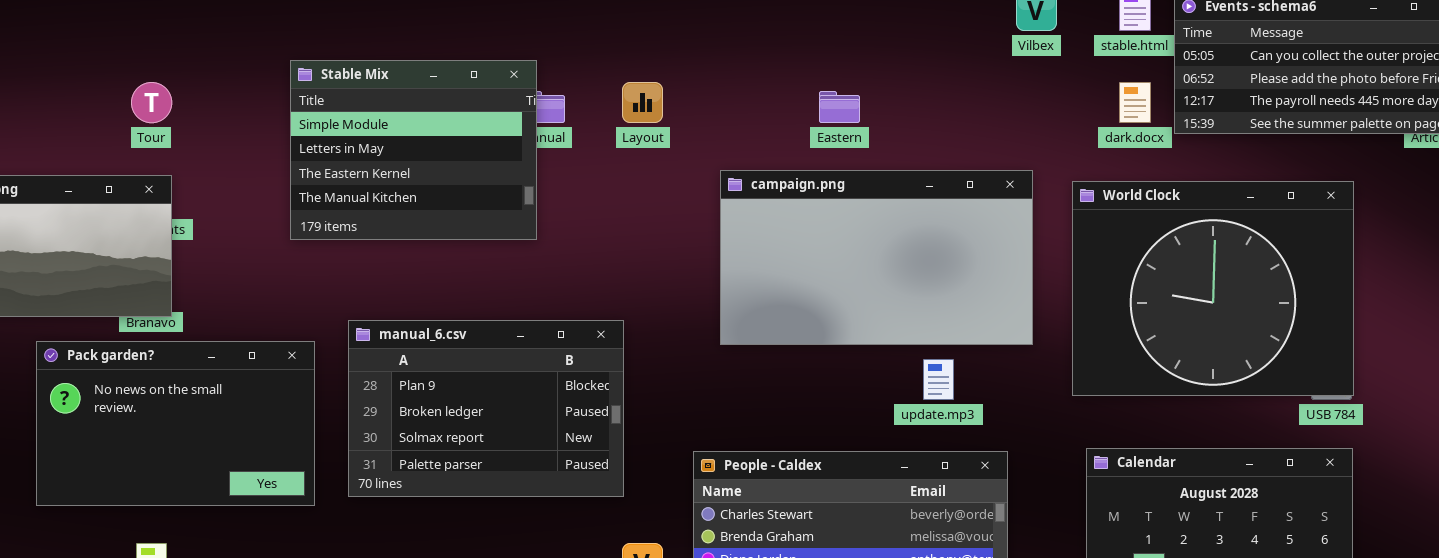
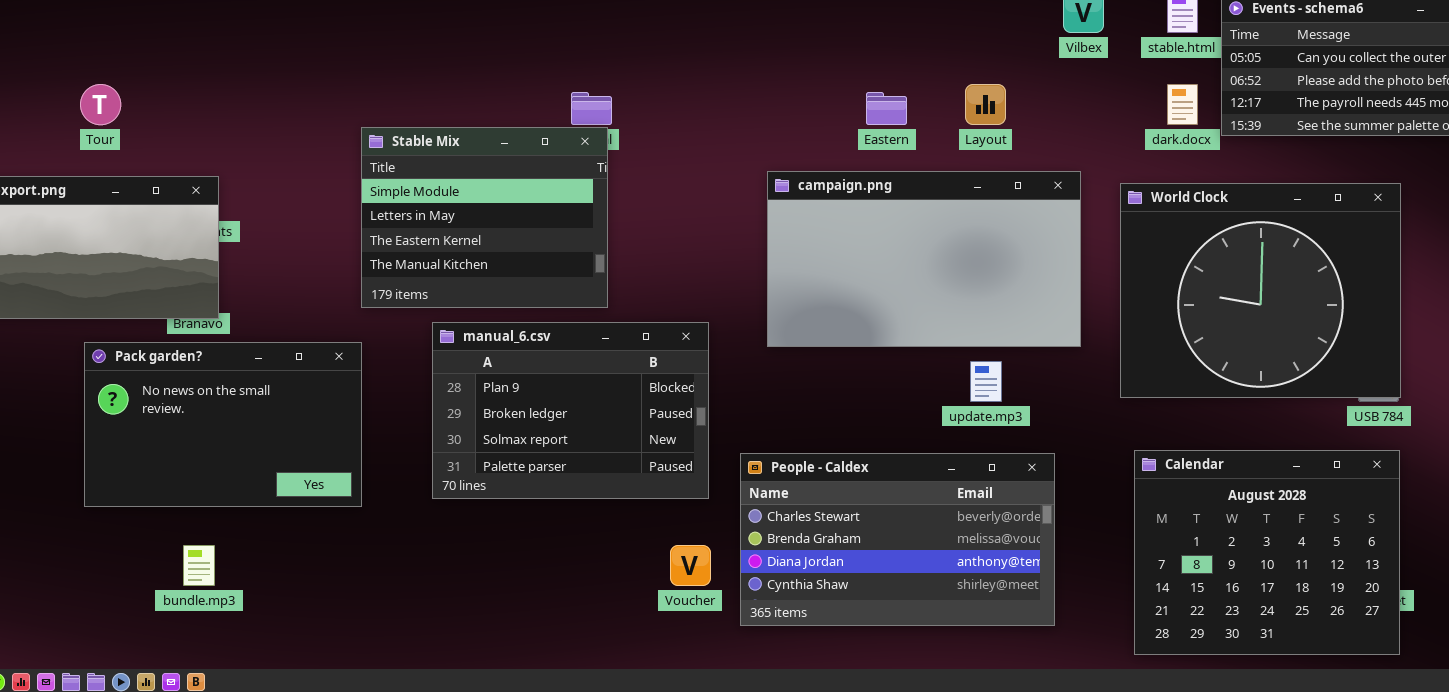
Stable Mix: [290,60,537,240] -> [361,127,608,308], moved
Tour: [131,82,172,123] -> [80,84,121,125], moved
Layout: [622,82,663,123] -> [965,84,1006,125], moved
manual_6.csv: [348,320,624,497] -> [432,322,709,499], moved

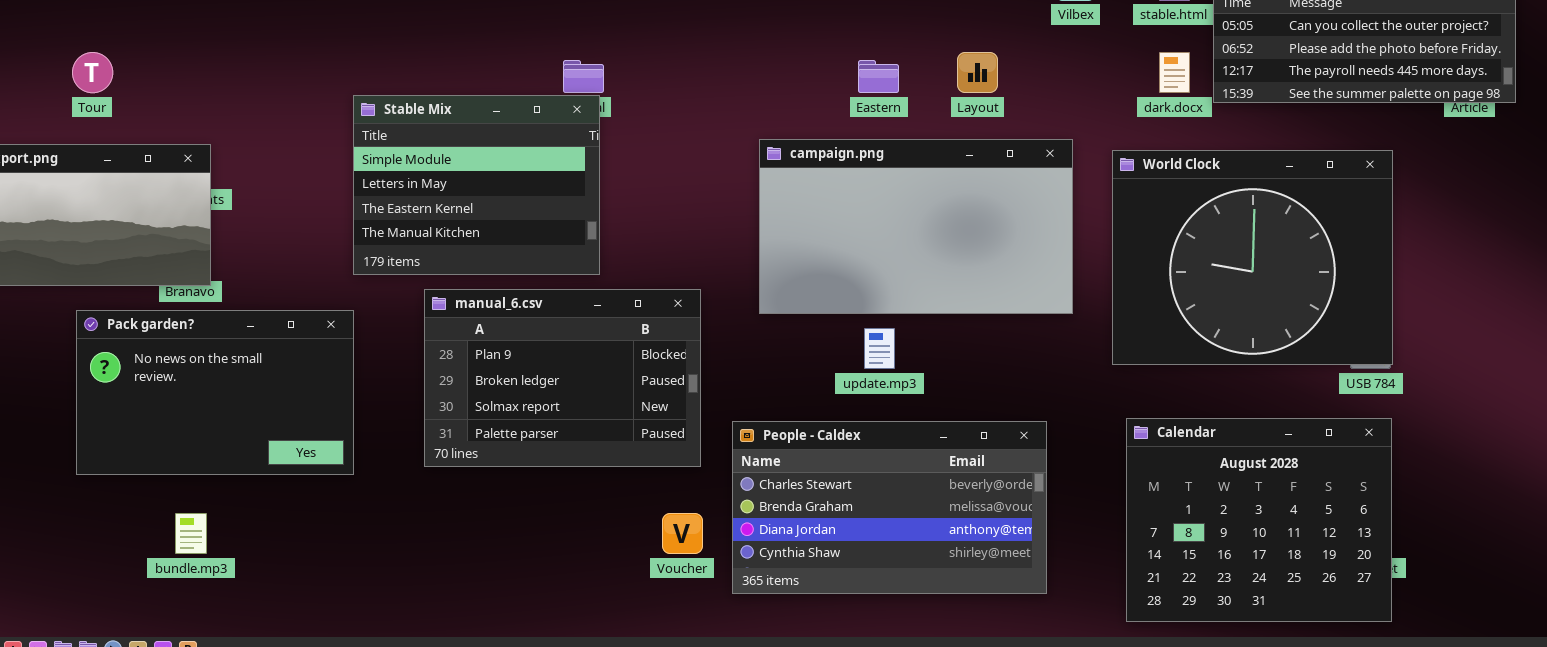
update.mp3: [970,361,1002,402] -> [864,328,895,369], moved

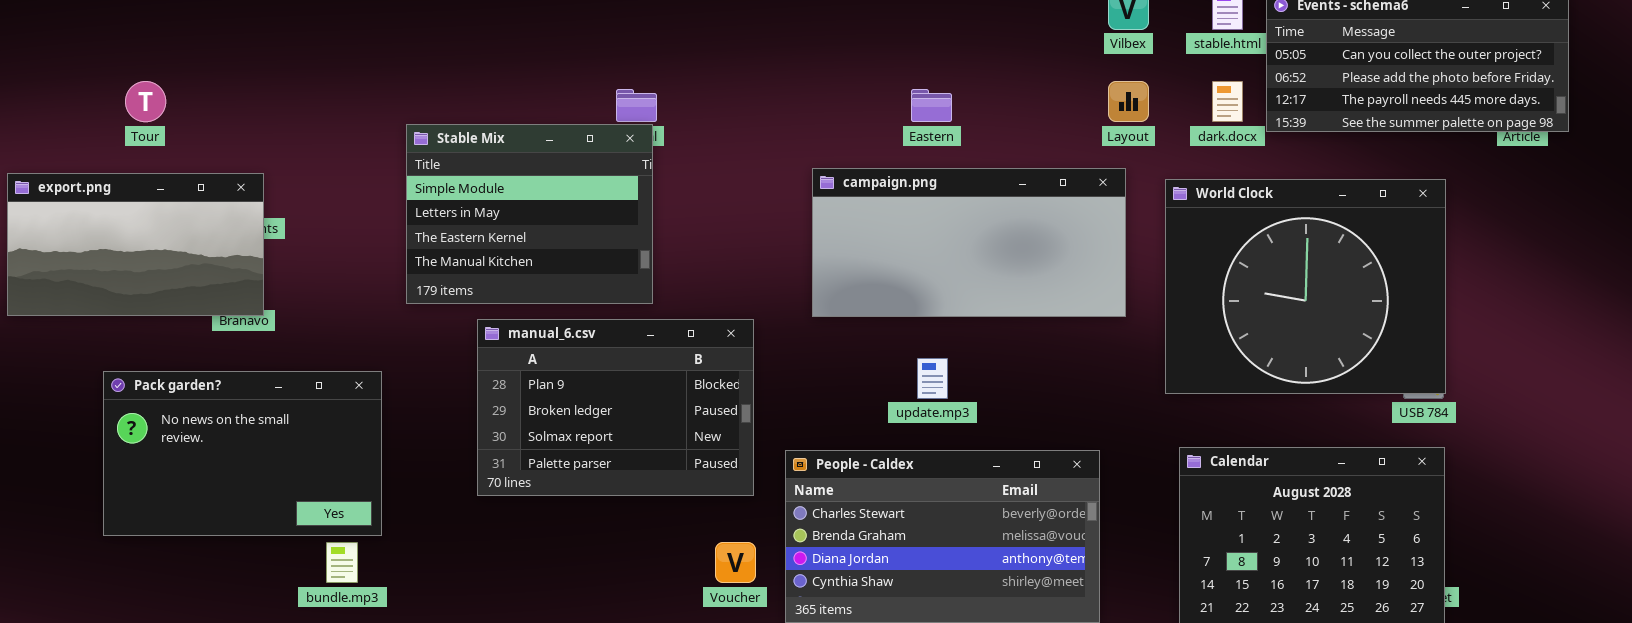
Layout: [957,52,998,93] -> [1108,81,1149,122], moved
campaign.png: [759,139,1073,314] -> [812,168,1126,317], resized
Pack garden?: [76,310,354,475] -> [103,371,382,536], moved
bundle.mp3: [175,513,207,554] -> [326,542,358,583], moved

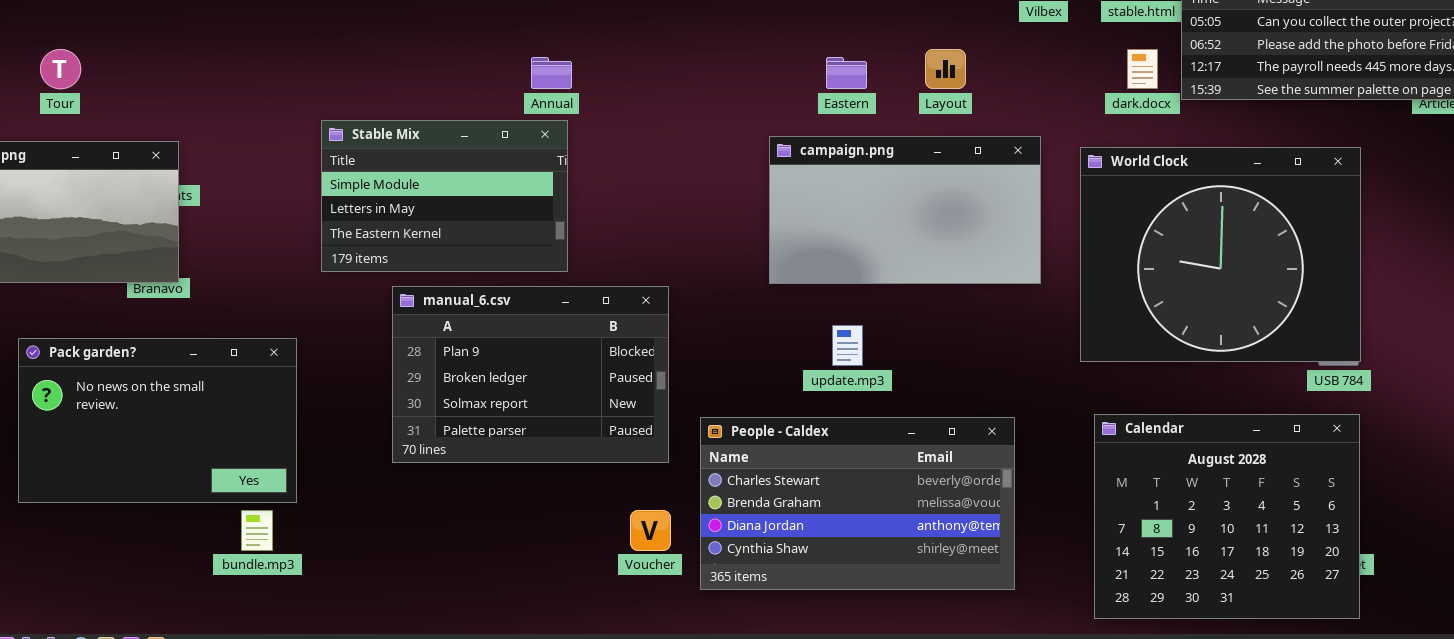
Layout: [1108,81,1149,122] -> [925,49,966,89], moved
Stable Mix: [406,124,653,304] -> [321,120,568,272], resized
campaign.png: [812,168,1126,317] -> [769,136,1041,284], resized

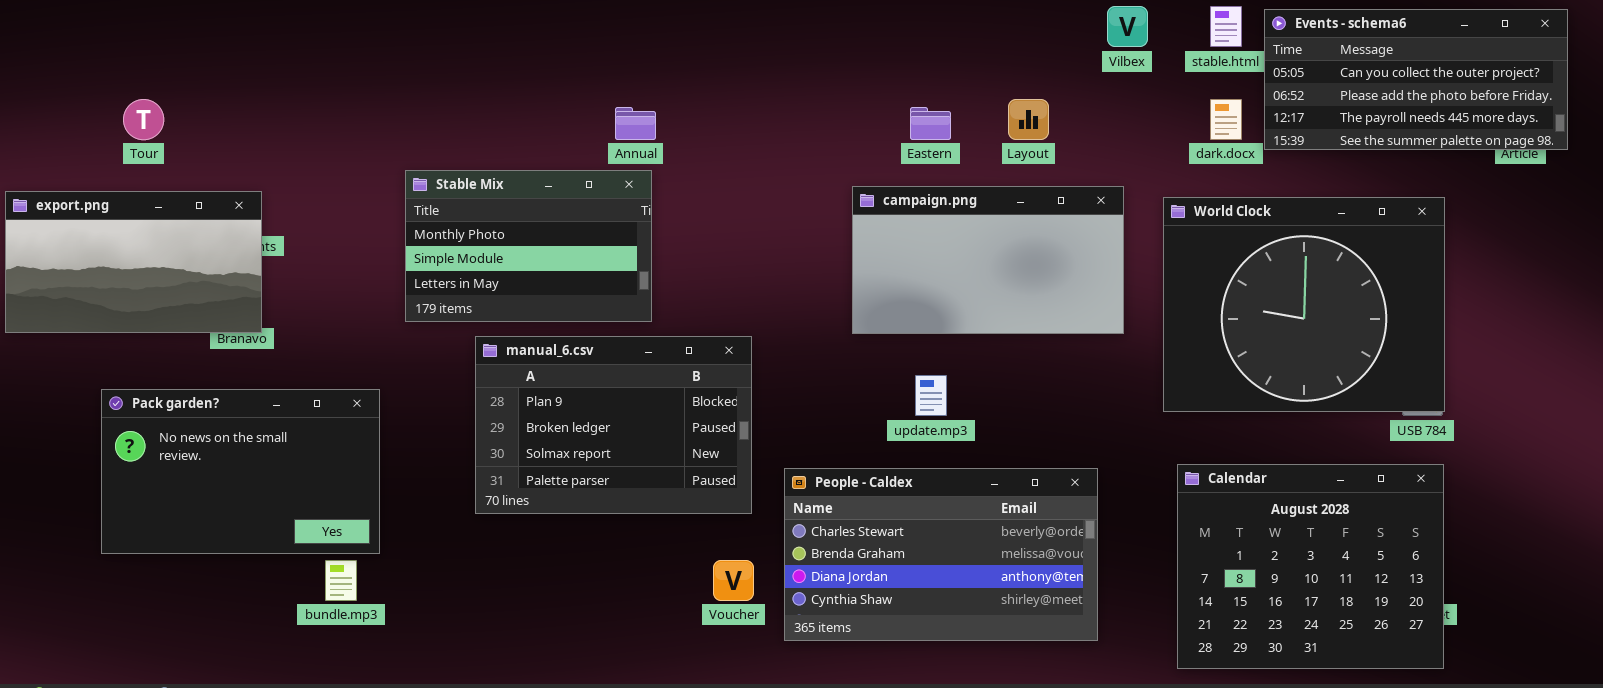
Stable Mix: [321,120,568,272] -> [405,170,652,322], scrolled up 1 row

